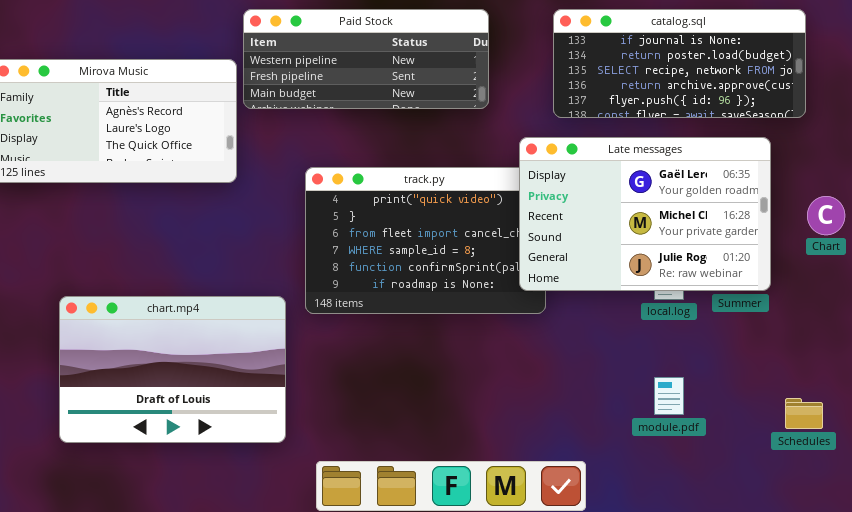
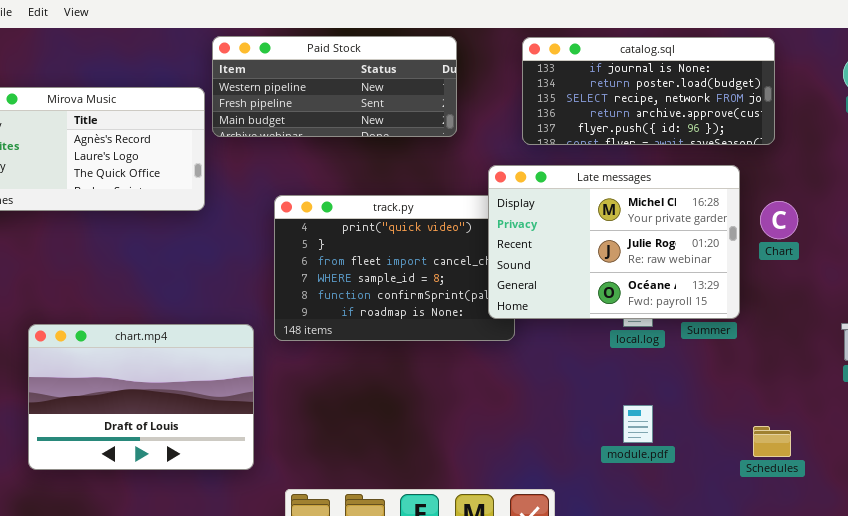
Late messages: [519,137,771,291] -> [488,165,740,319], scrolled down 1 row
Chart: [807,196,845,235] -> [760,201,798,239], moved

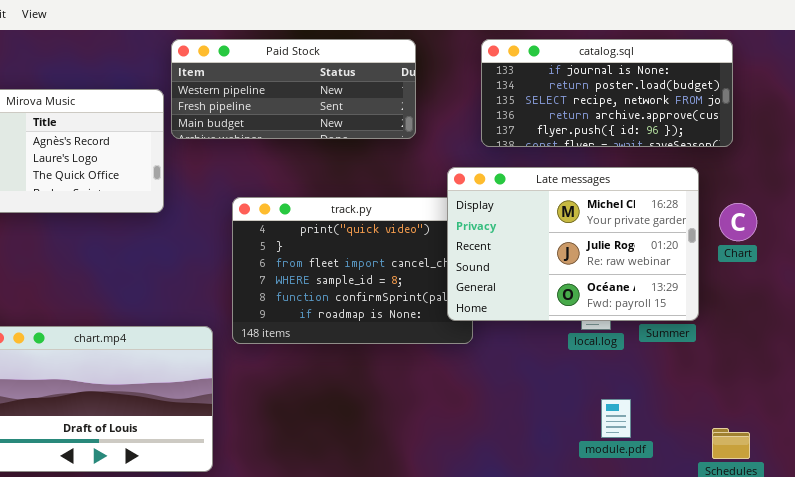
module.pdf: [623,405,653,443] -> [601,399,631,438], moved

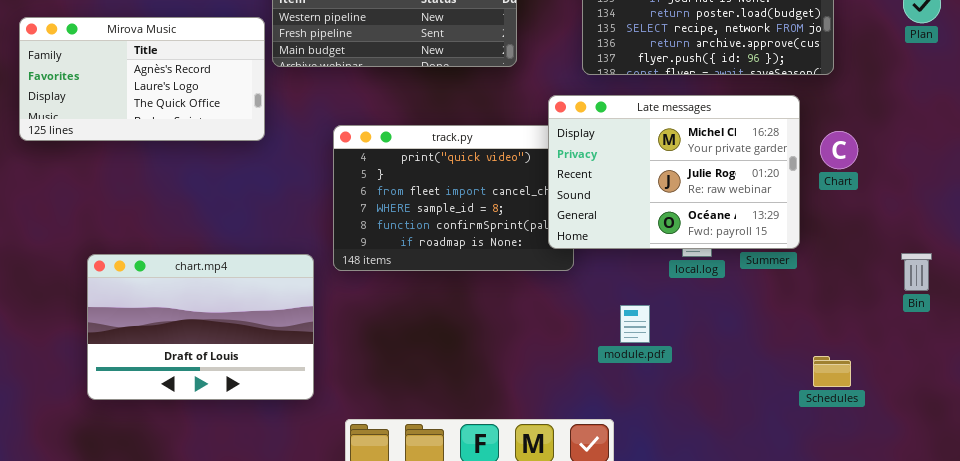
module.pdf: [601,399,631,438] -> [620,305,650,343], moved

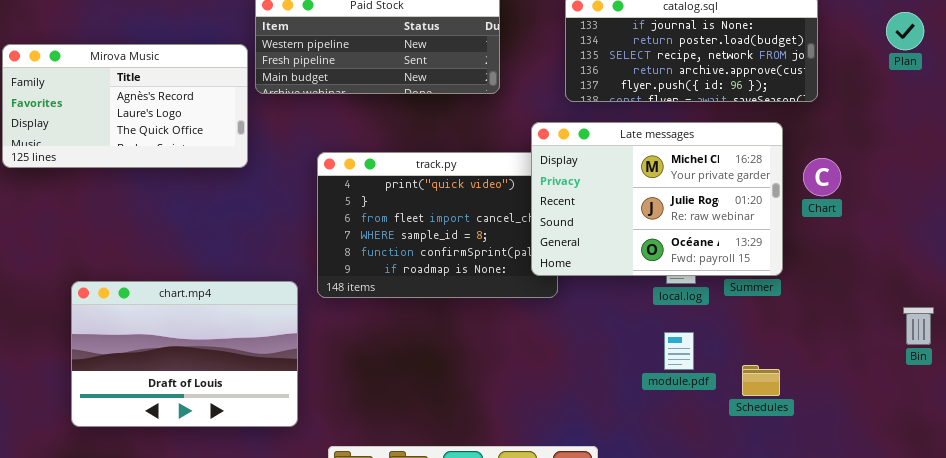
Bin: [901,253,932,291] -> [903,307,934,345], moved
module.pdf: [620,305,650,343] -> [664,332,694,370], moved
Schedules: [813,356,851,387] -> [742,365,780,396], moved

